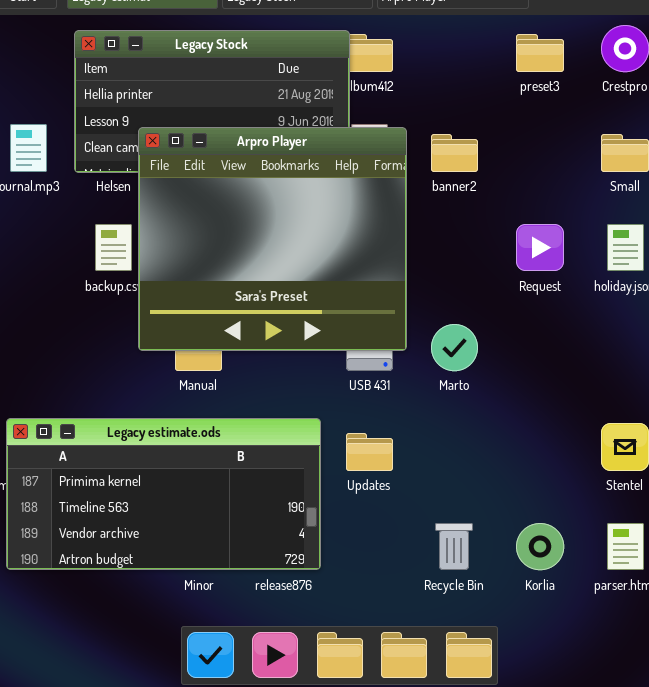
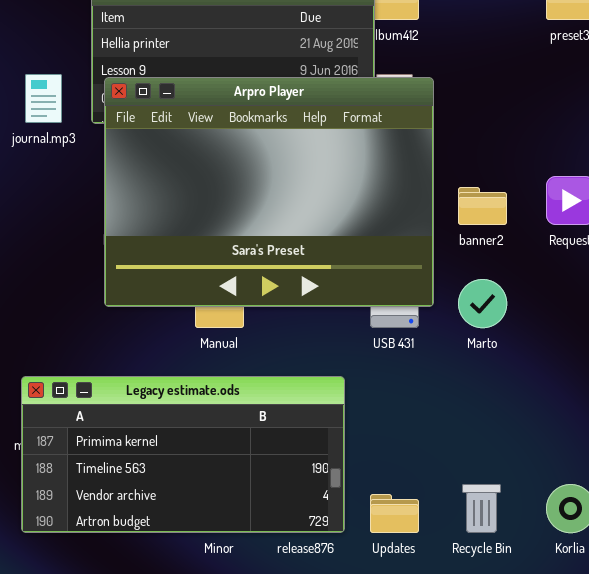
Arpro Player: [138,127,407,351] -> [104,77,434,307], resized
banner2: [431,134,478,172] -> [458,187,507,225], moved
Updates: [346,433,393,471] -> [370,494,419,533], moved

